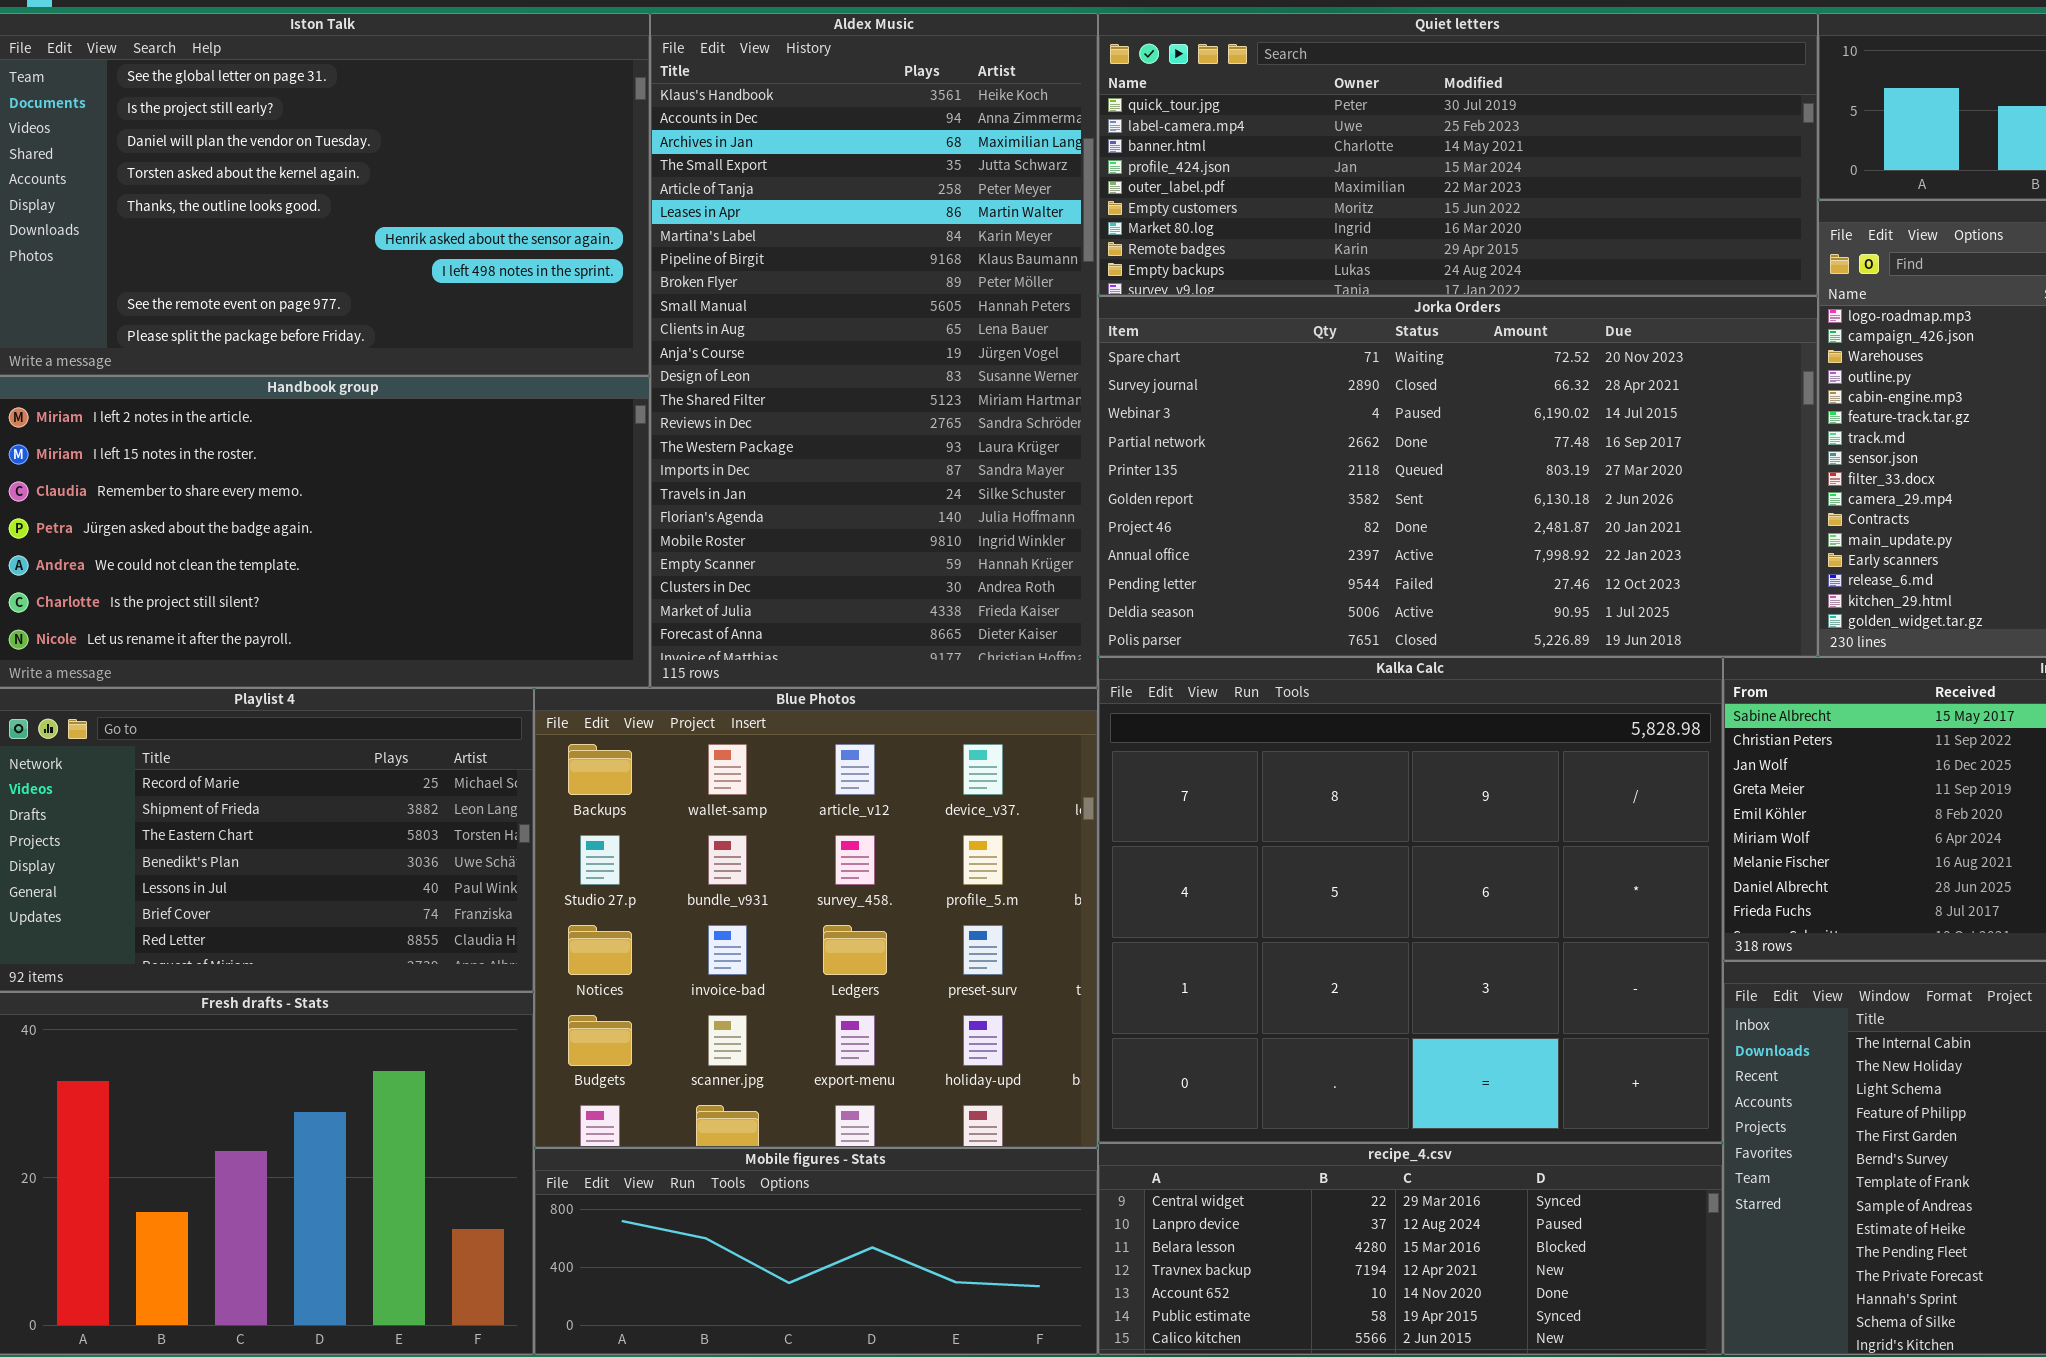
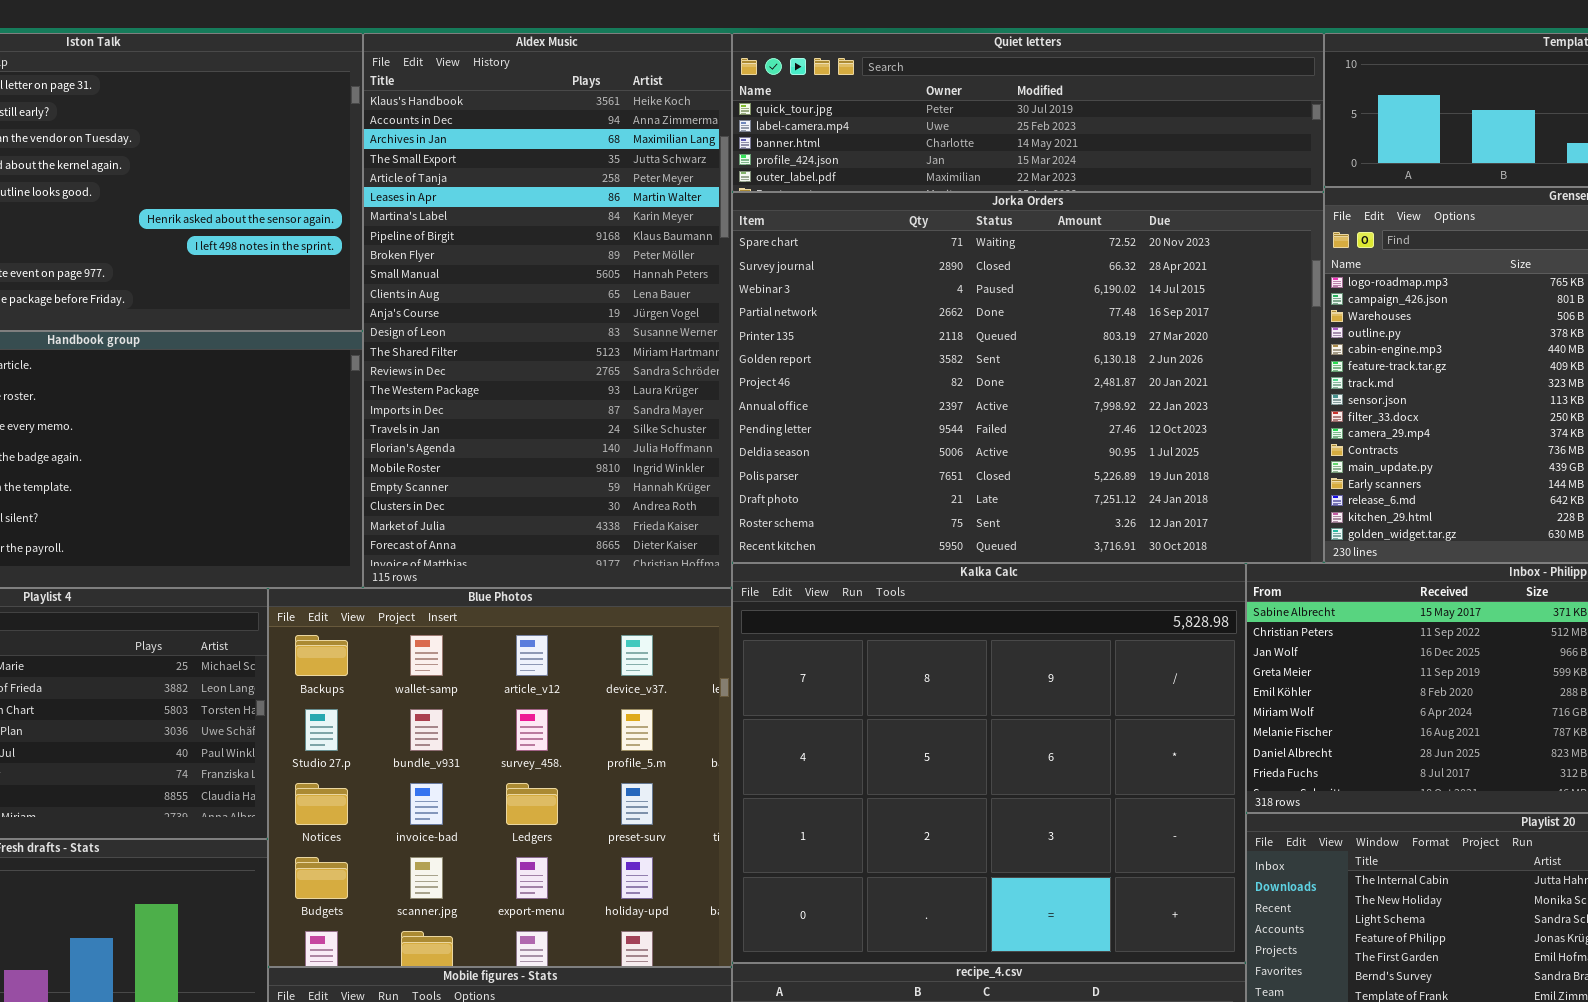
Quiet letters: [1098,13,1818,296] -> [732,33,1324,192], resized
Jorka Orders: [1098,296,1818,657] -> [732,192,1324,563], resized

